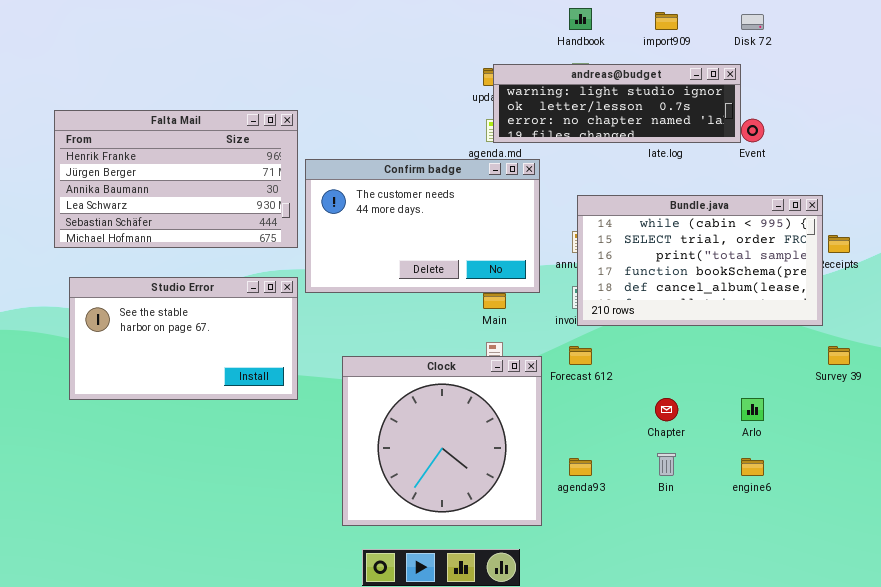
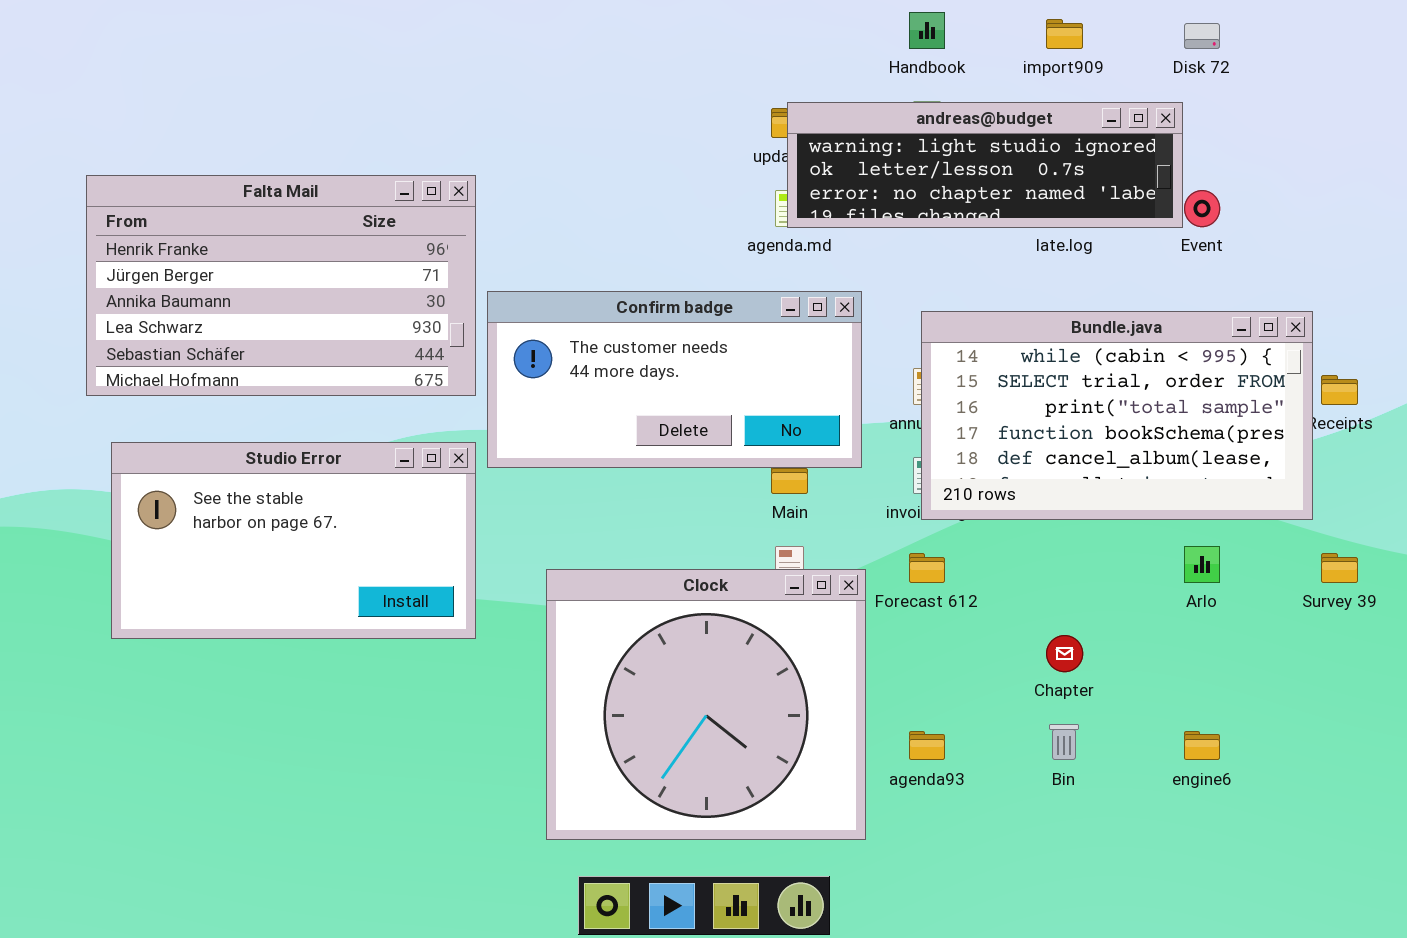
Confirm badge: [305,159,540,293] -> [487,291,862,468], resized
Arlo: [741,398,764,421] -> [1184,546,1220,583], moved

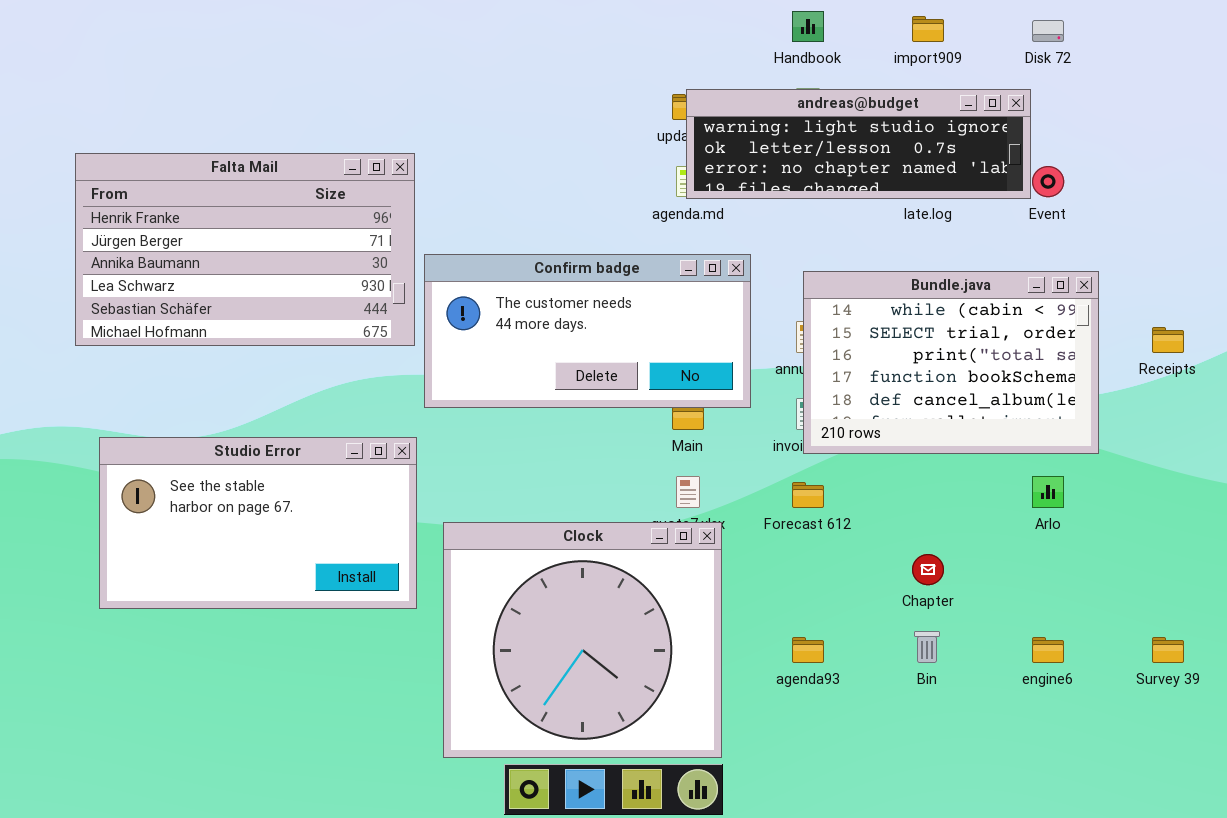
Bundle.java: [921,311,1313,520] -> [803,271,1099,454], resized
Studio Error: [111,442,476,639] -> [99,437,417,609], moved
Survey 39: [1321,553,1358,583] -> [1152,637,1184,663], moved
Clock: [546,569,866,840] -> [443,522,722,758], moved

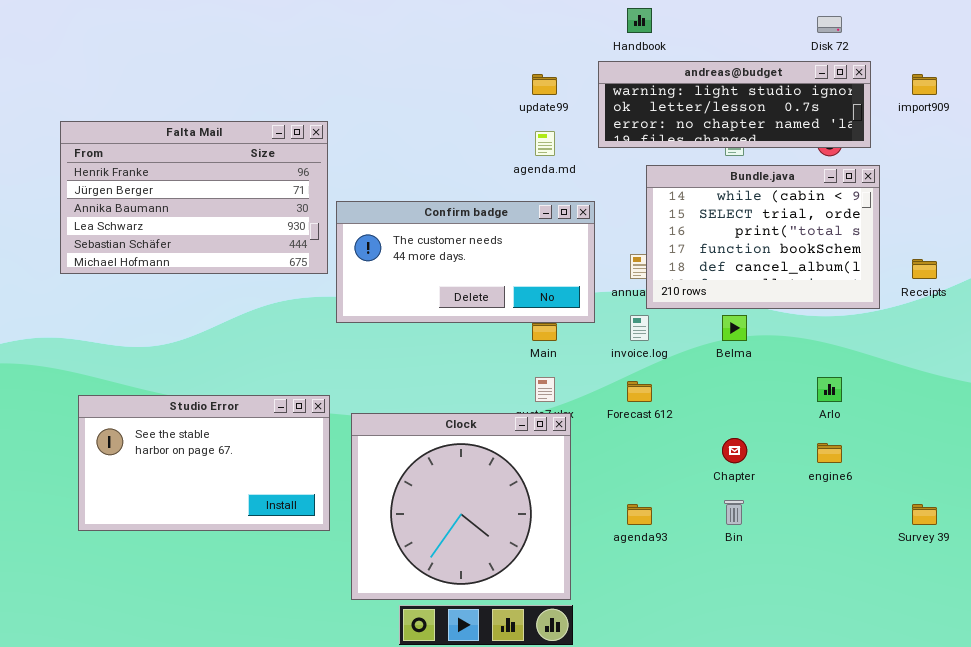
import909: [912,16,944,42] -> [912,74,937,95], moved
andreas@budget: [686,89,1031,199] -> [598,61,871,148], moved
Bundle.java: [803,271,1099,454] -> [646,165,880,309], moved
Studio Error: [99,437,417,609] -> [78,395,330,531], moved
engine6: [1032,637,1064,663] -> [817,443,842,463], moved

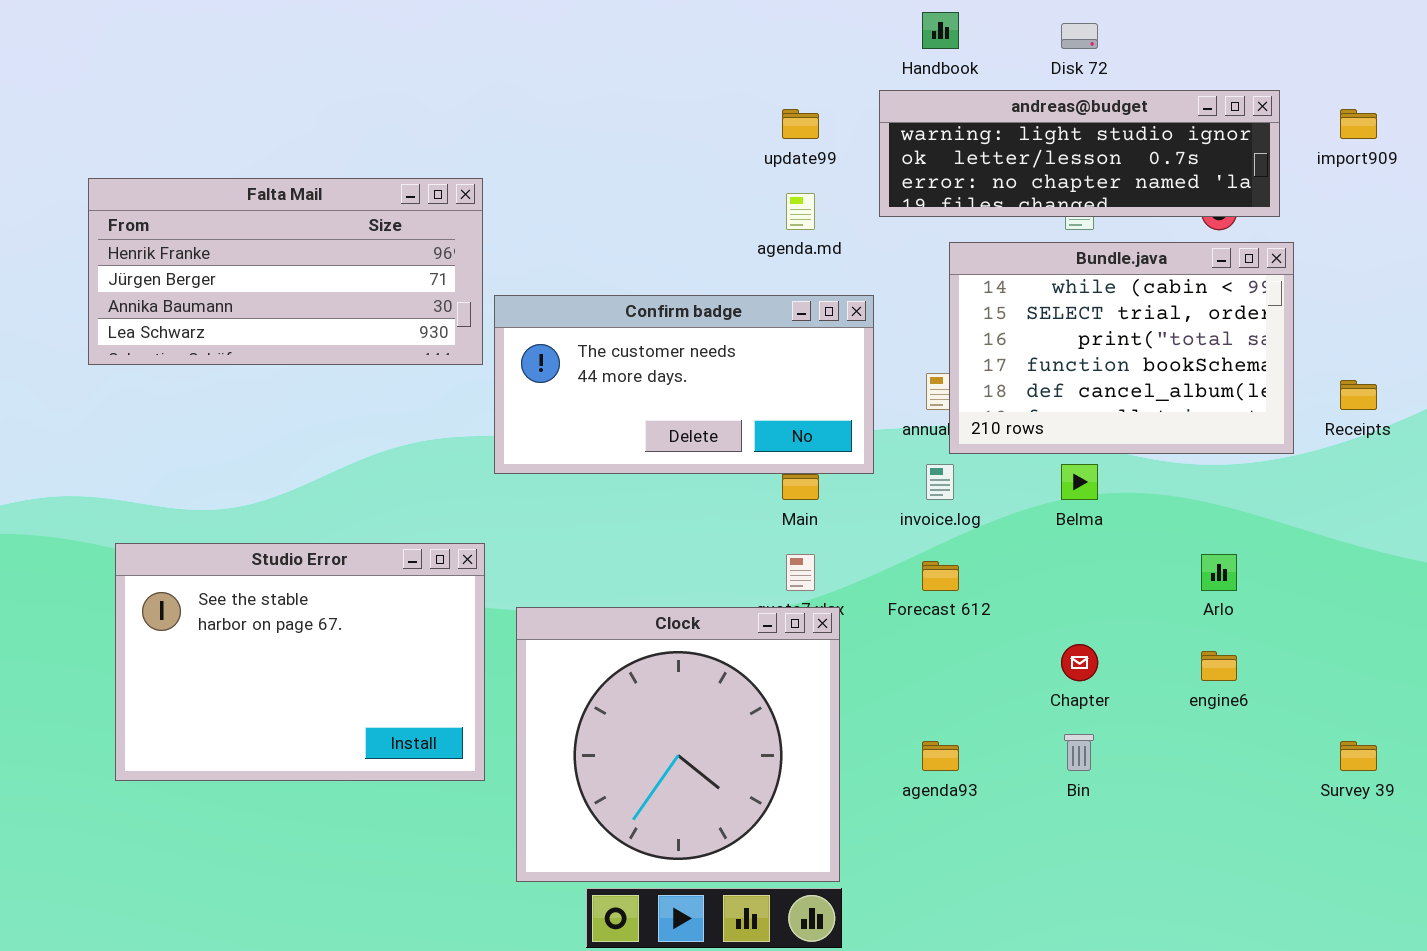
Disk 72: [817,16,842,33] -> [1061,23,1098,49], moved
Falta Mail: [60,121,328,274] -> [88,178,483,365], resized
Studio Error: [78,395,330,531] -> [115,543,485,781], resized

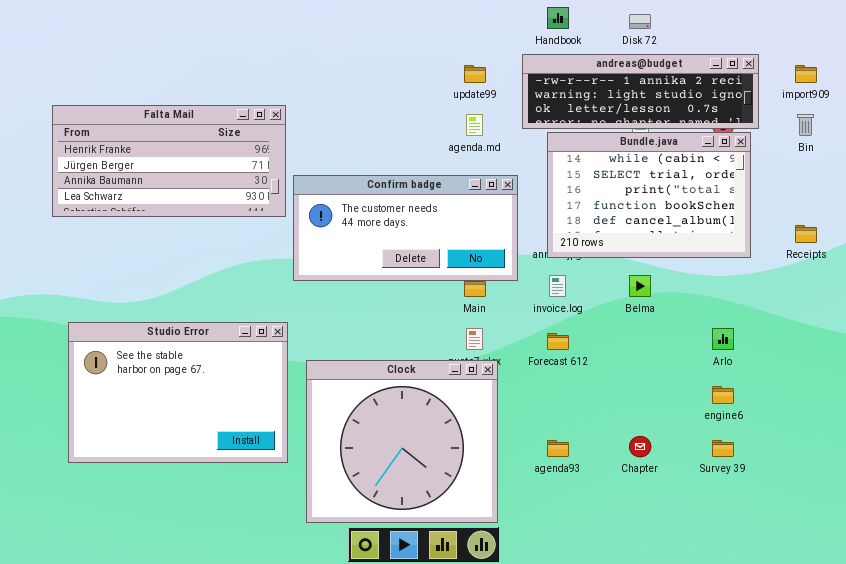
andreas@budget: [879,90,1280,217] -> [522,54,759,129], scrolled up 1 row
Bundle.java: [949,242,1294,454] -> [547,132,751,258], moved
Chapter: [1061,644,1098,681] -> [629,436,651,457], moved
Bin: [1064,734,1094,771] -> [797,114,814,136], moved
Survey 39: [1340,741,1377,771] -> [712,440,734,457], moved

